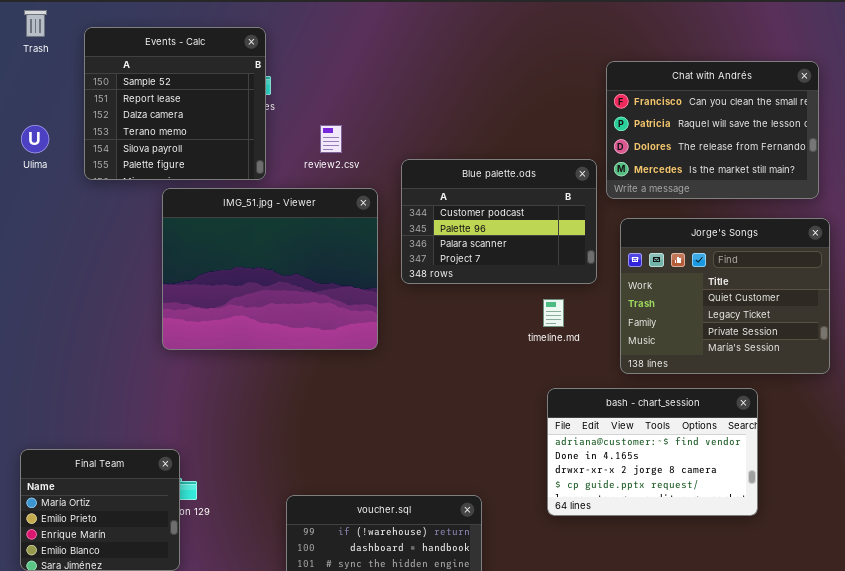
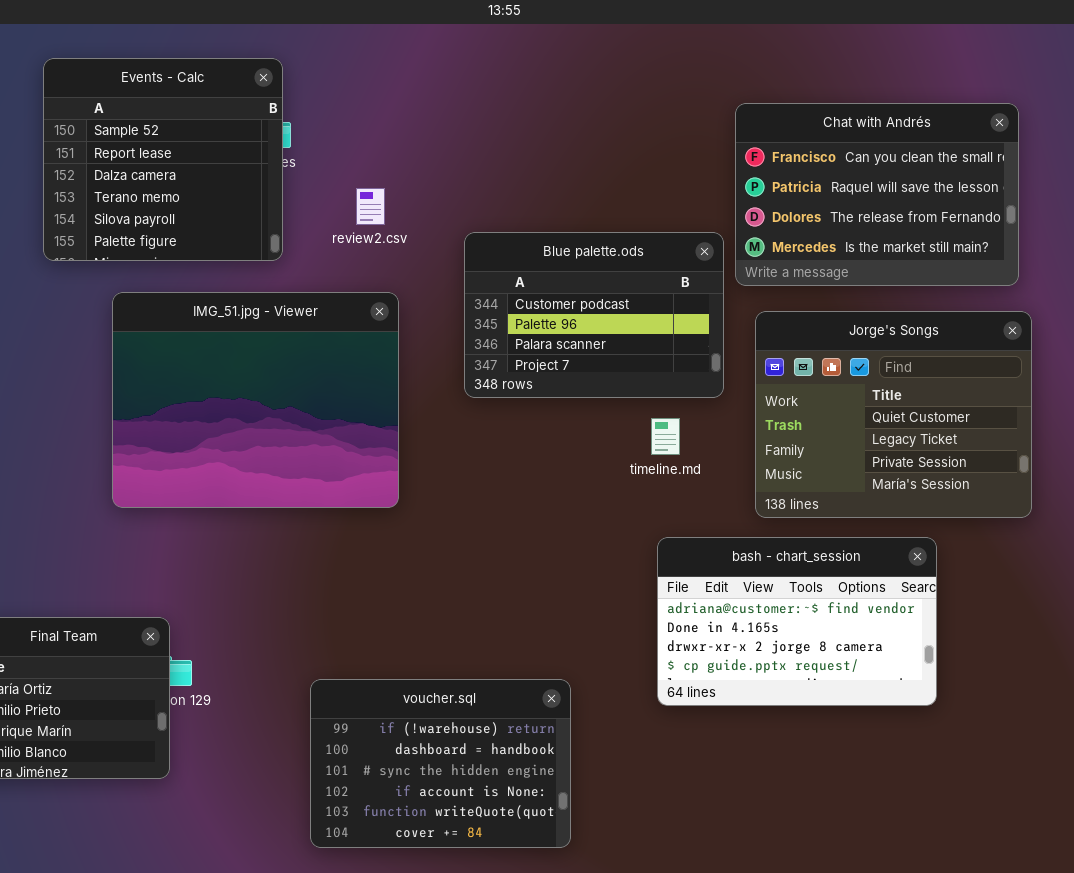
IMG_51.jpg - Viewer: [162,188,378,350] -> [112,292,399,508], moved

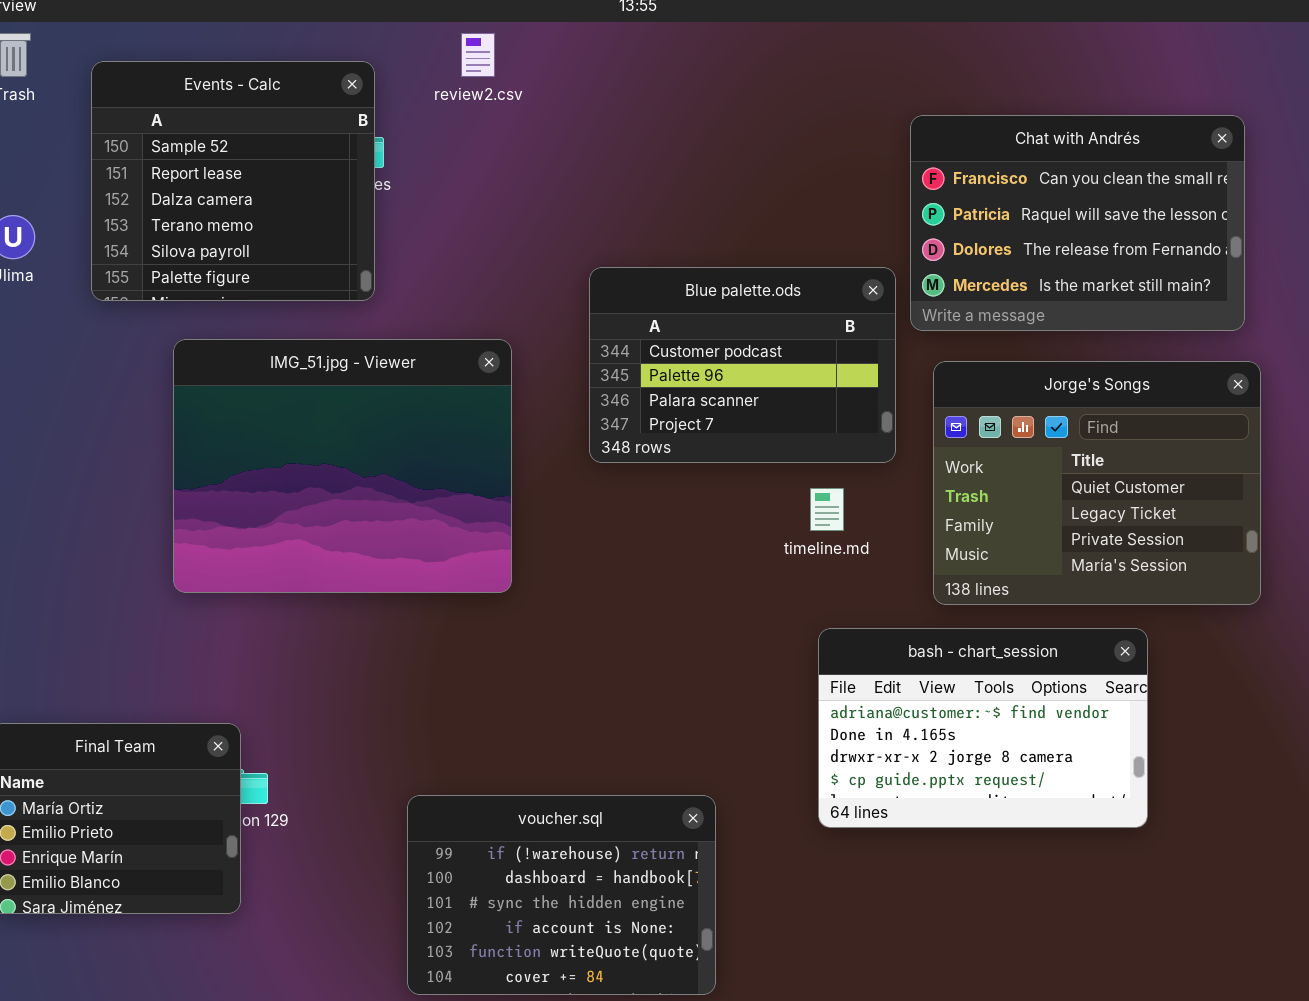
review2.csv: [356,188,385,225] -> [461,33,495,77], moved

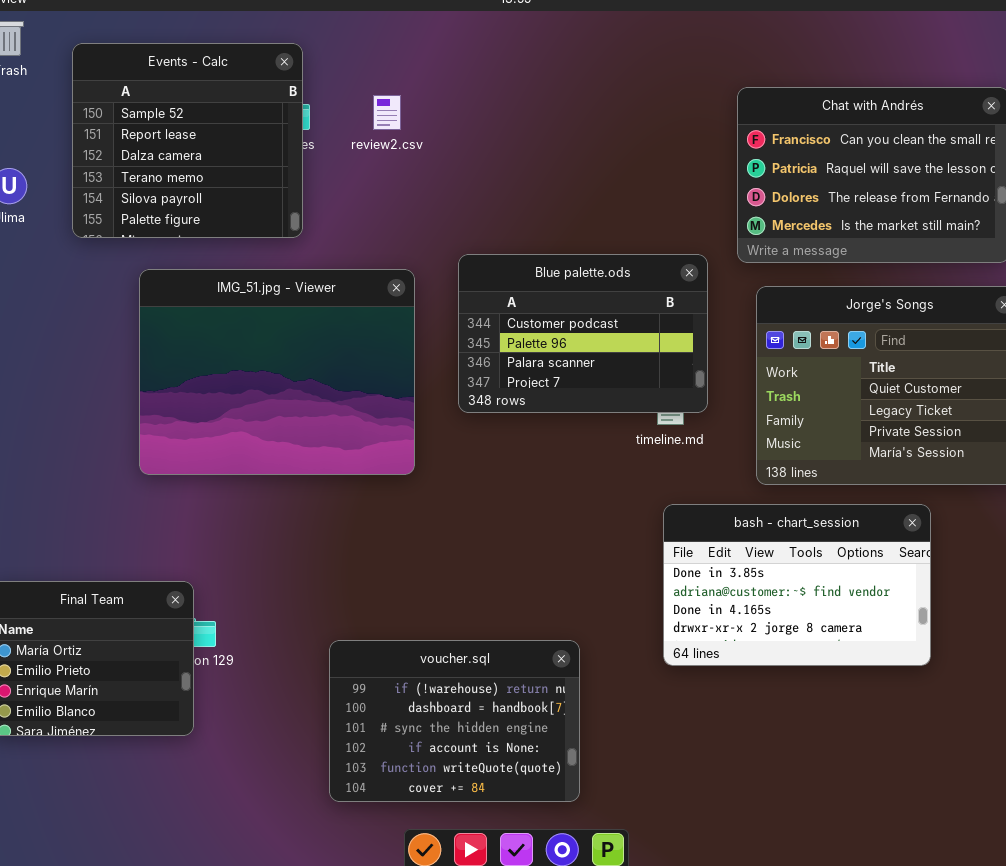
review2.csv: [461,33,495,77] -> [373,95,401,130], moved
Blue palette.ods: [589,267,896,463] -> [458,254,708,413], moved
bash - chart_session: [818,628,1148,828] -> [663,504,931,666], scrolled up 1 row

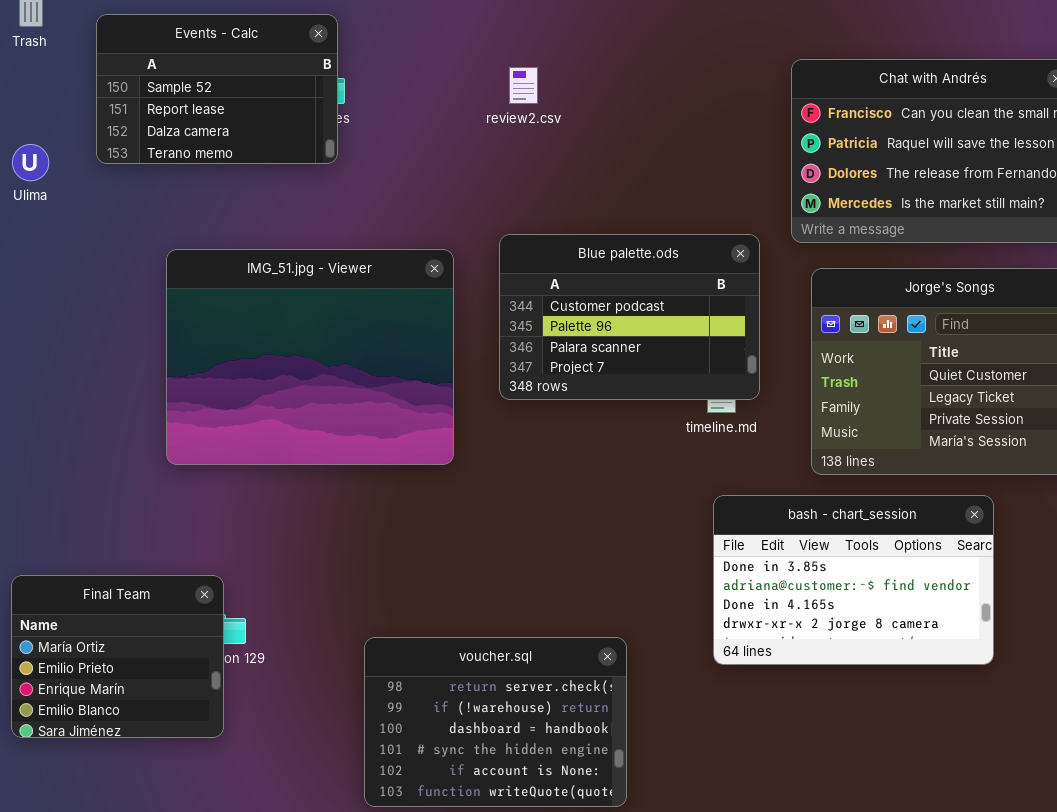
Events - Calc: [72,43,303,238] -> [96,14,338,164], resized
review2.csv: [373,95,401,130] -> [509,67,538,104], moved
voucher.sql: [329,640,580,802] -> [364,637,627,807], scrolled up 1 row

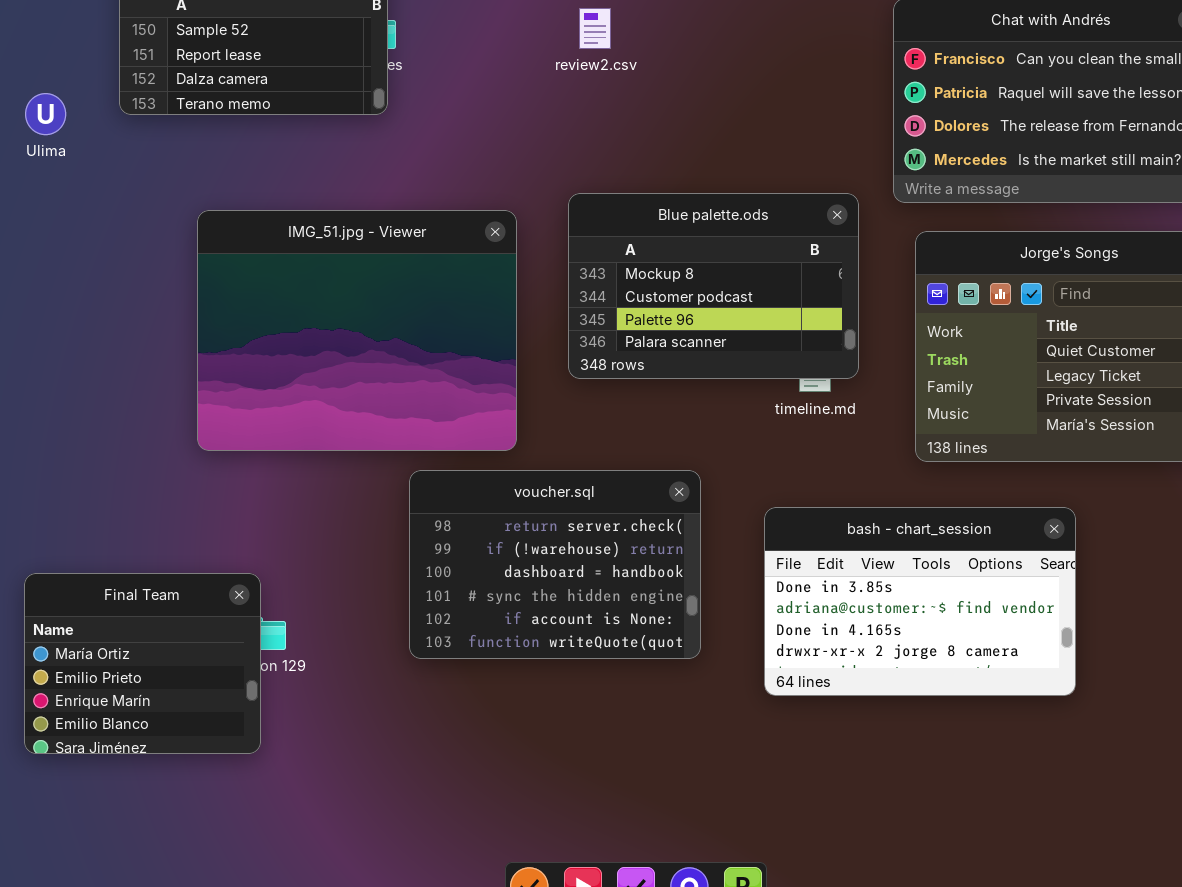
Blue palette.ods: [499,234,760,400] -> [568,193,859,379], scrolled up 1 row
bash - chart_session: [713,495,994,665] -> [764,507,1076,696], moved
voucher.sql: [364,637,627,807] -> [409,470,701,659], moved

